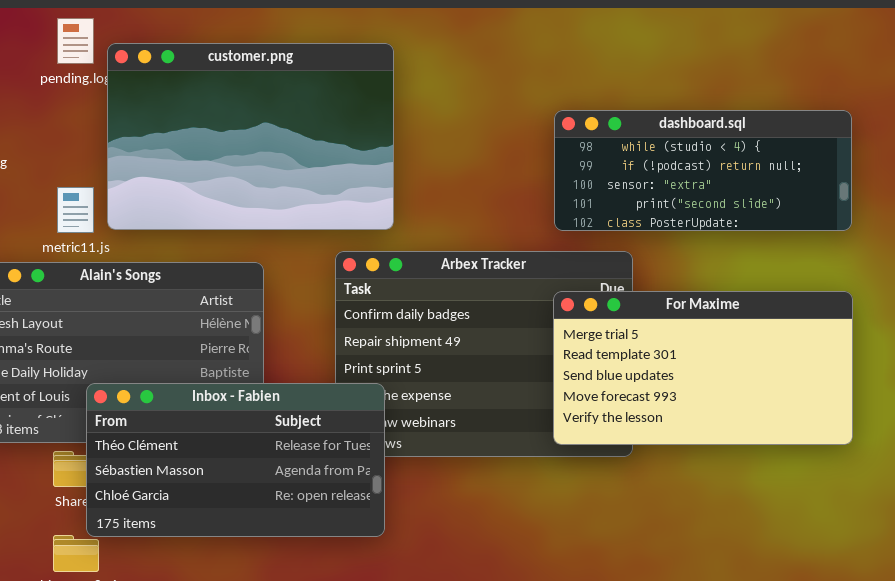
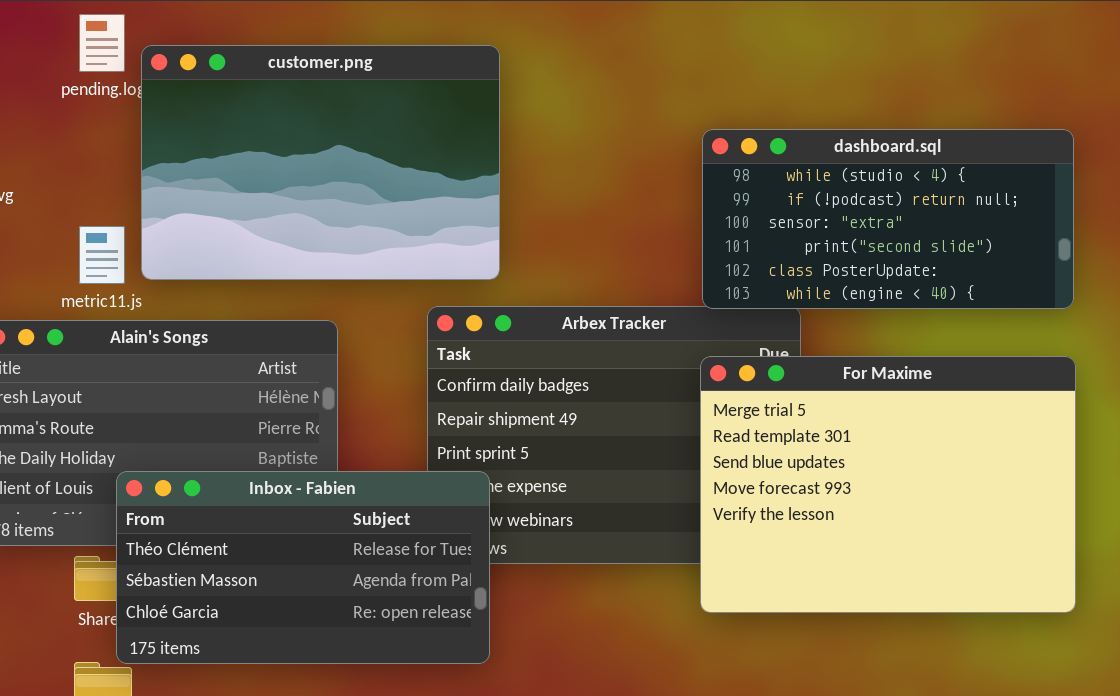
dashboard.sql: [554,110,852,231] -> [702,129,1074,309], resized
For Maxime: [553,291,853,445] -> [700,356,1076,613], resized

